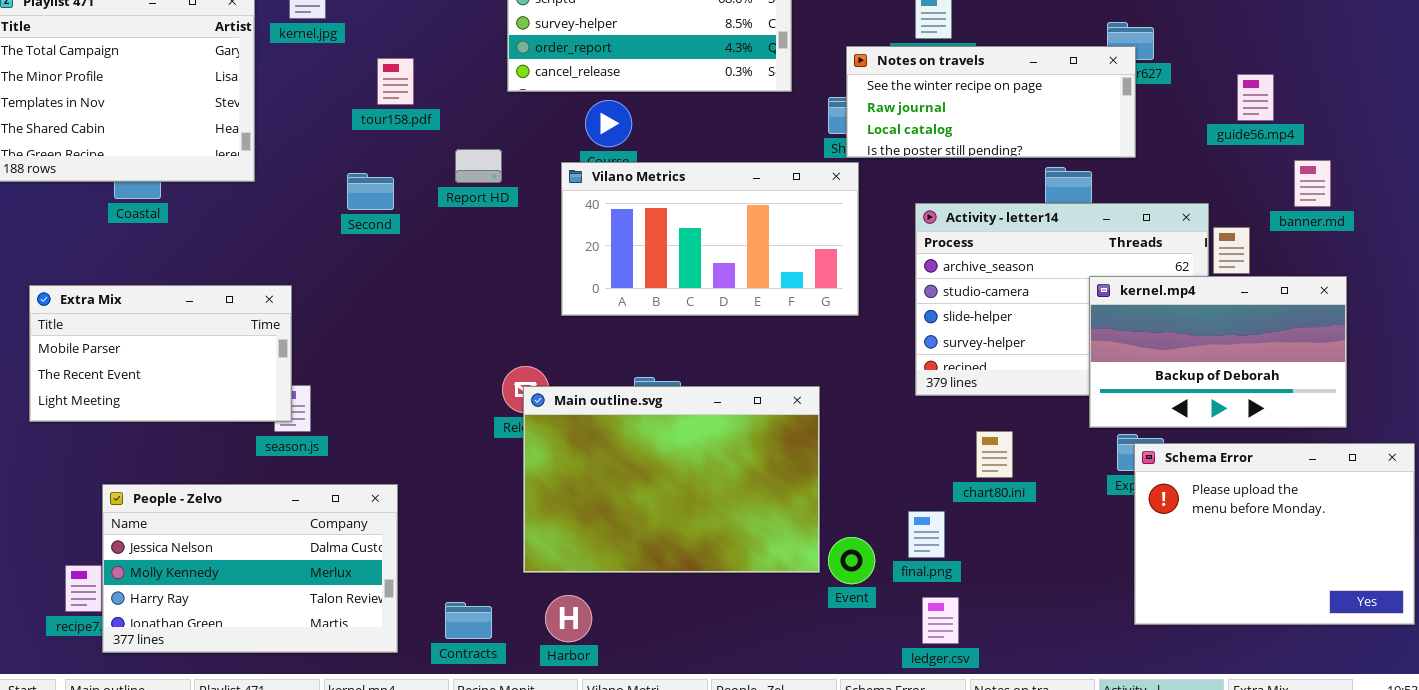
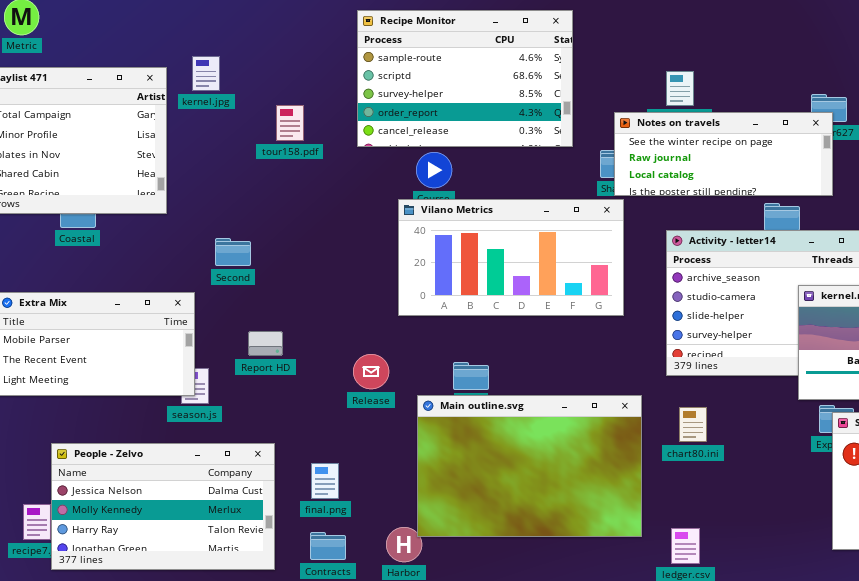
tour158.pdf: [377,58,414,105] -> [276,105,304,141], moved
Report HD: [455,149,502,183] -> [248,331,283,356], moved
Second: [347,173,394,210] -> [215,238,251,266], moved
Main outline.svg: [523,386,820,573] -> [417,395,642,537], moved
chart80.ini: [976,431,1013,478] -> [679,407,707,442], moved
final.png: [908,511,945,558] -> [311,463,339,499], moved

